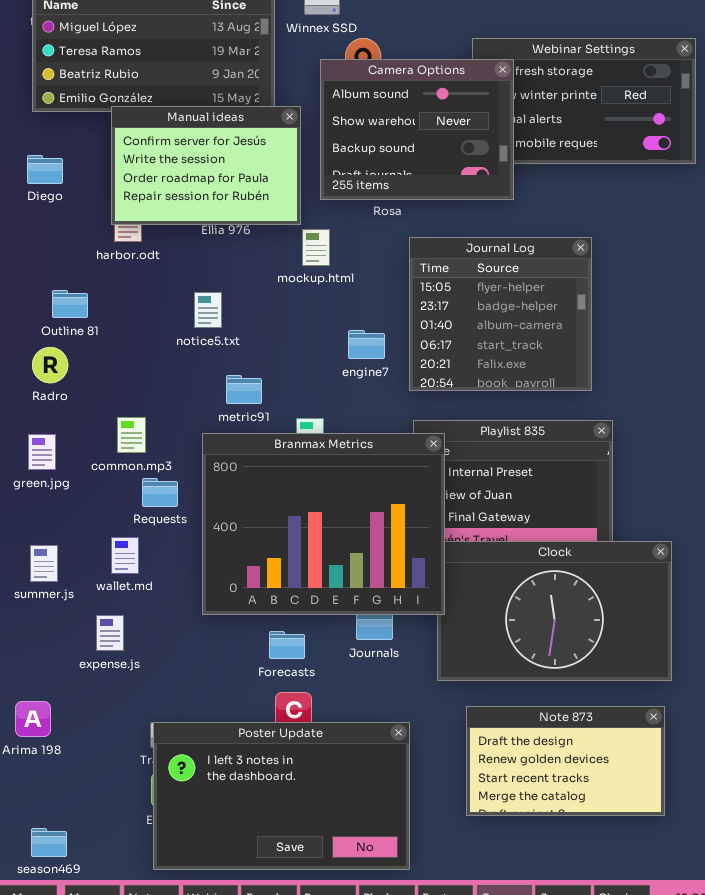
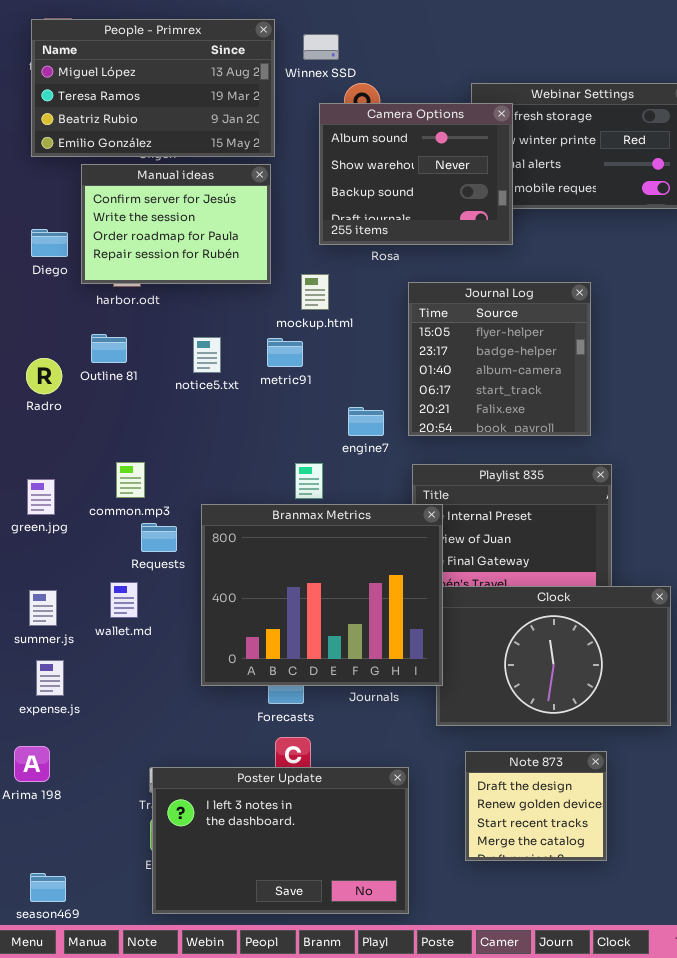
Manual ideas: [111,106,301,225] -> [81,164,271,284], moved
Diego: [27,155,63,184] -> [31,229,68,257], moved
Outline 81: [52,290,88,318] -> [91,334,127,363], moved
engine7: [348,330,385,359] -> [348,407,384,436], moved
Radro: [32,347,68,383] -> [26,358,62,394], moved
metric91: [226,375,262,404] -> [267,338,303,367], moved
Branmax Metrics: [202,433,445,615] -> [201,504,443,686], moved
expense.js: [96,615,124,651] -> [36,660,64,696], moved
Note 873: [466,706,665,816] -> [465,751,607,861], resized

